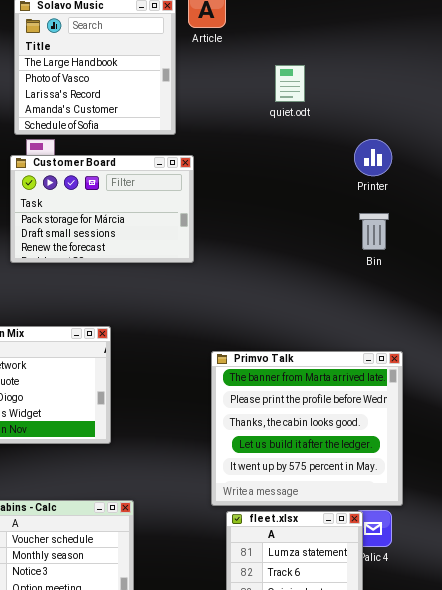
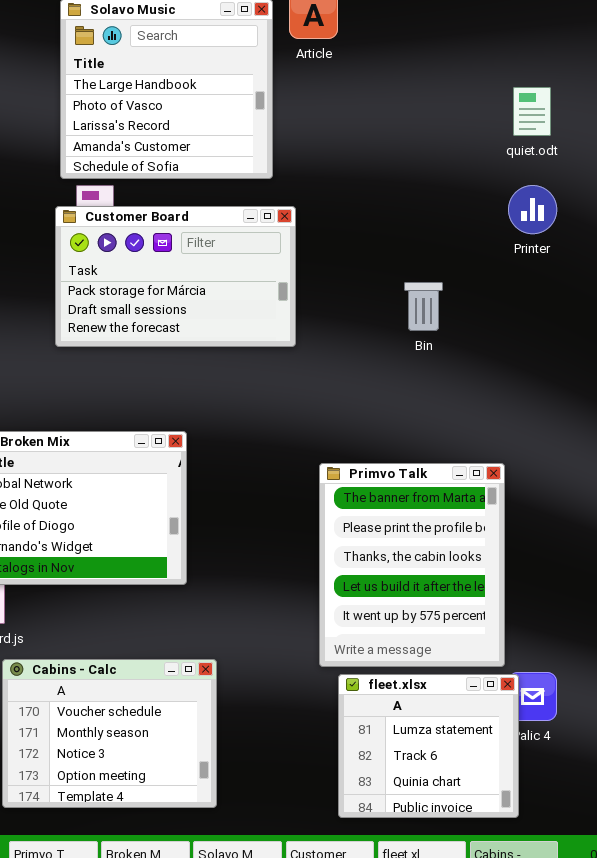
quiet.odt: [275,65,305,102] -> [513,87,551,136], moved
Bin: [359,213,389,250] -> [404,282,443,331], moved
Primvo Talk: [211,351,403,506] -> [319,463,505,667], resized

